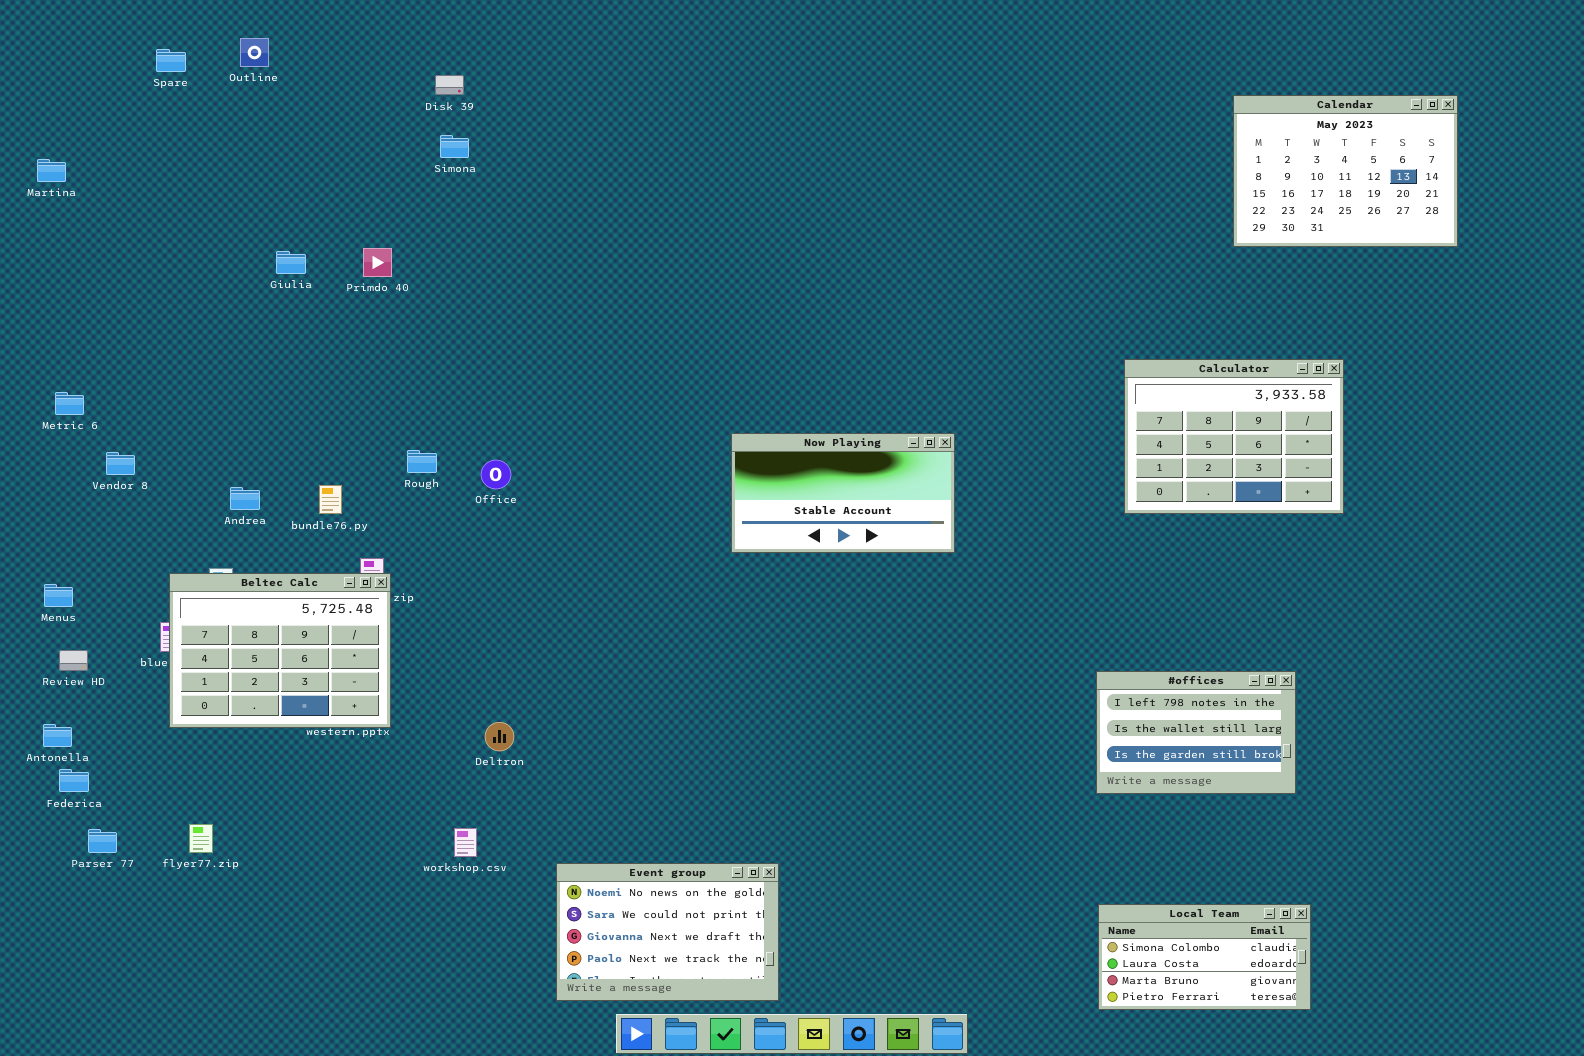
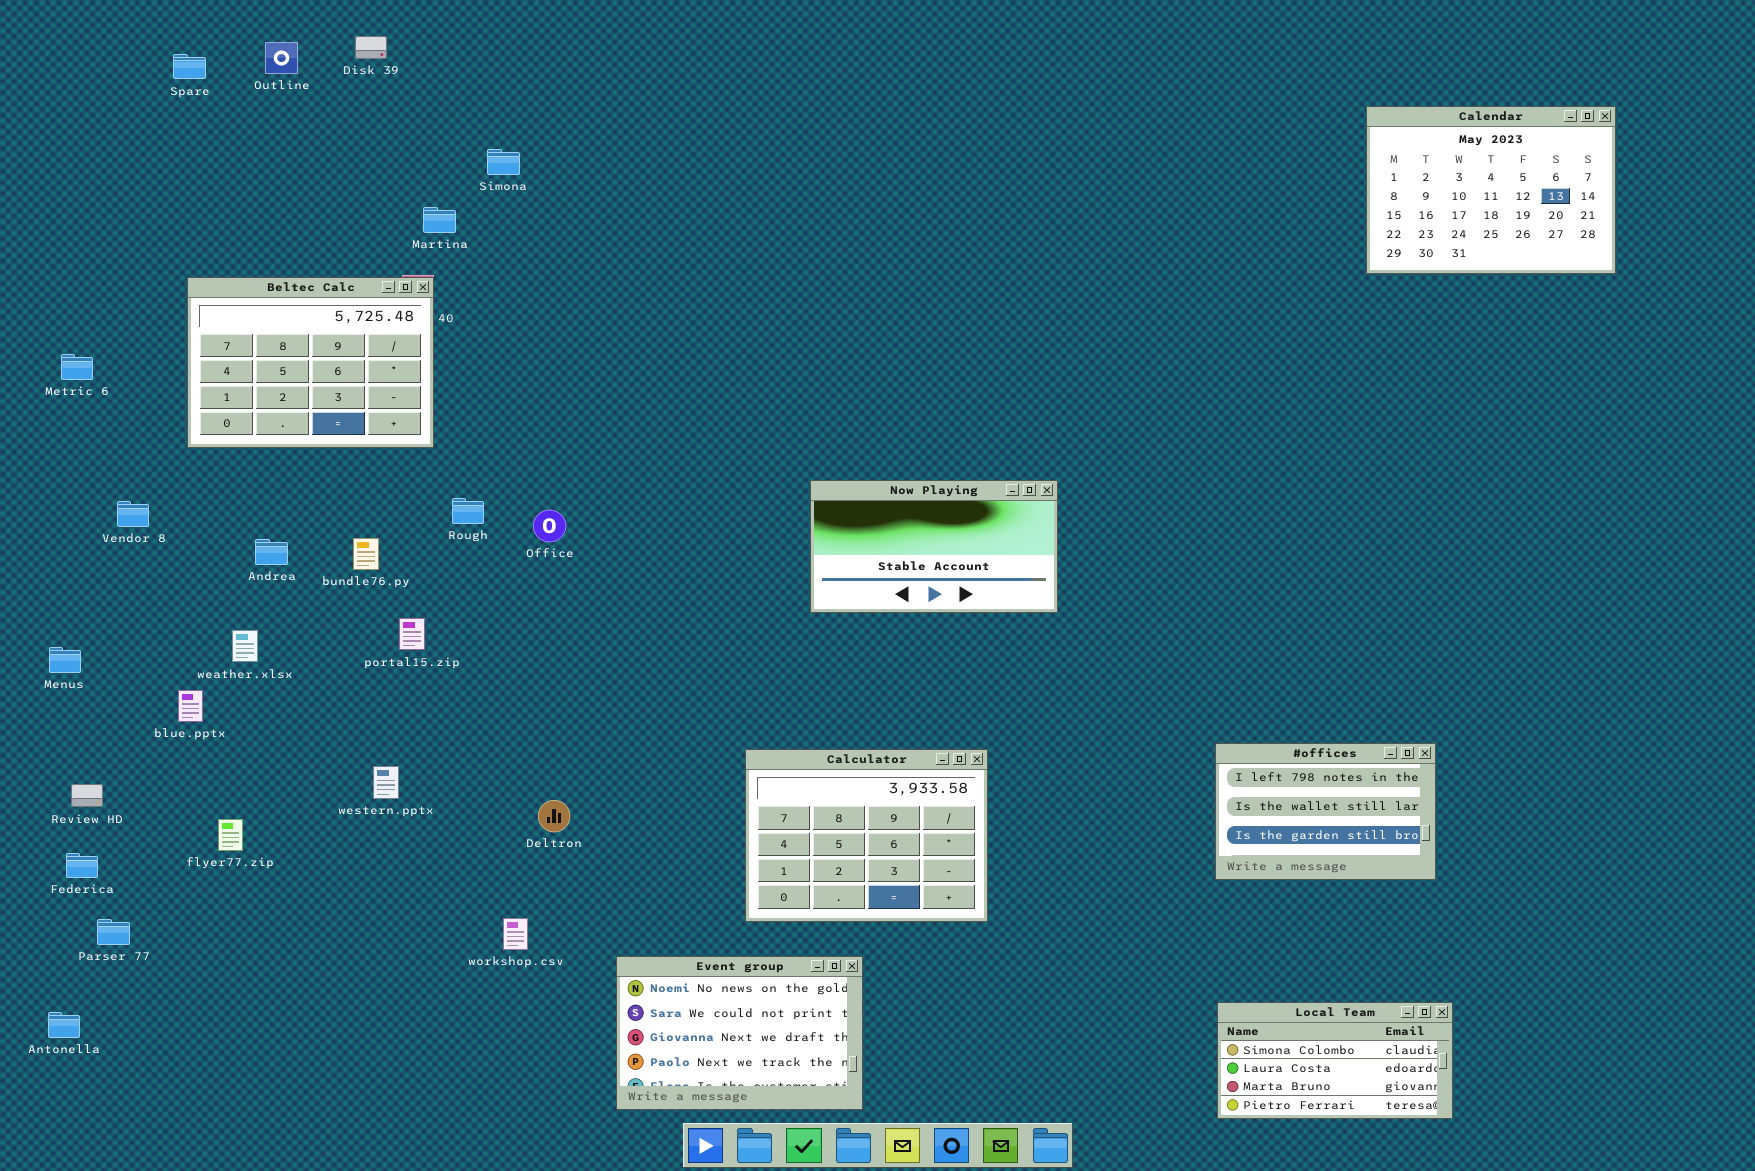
Disk 39: [435,75,464,95] -> [355,36,387,59], moved
Martina: [37,159,66,182] -> [423,207,456,233], moved
Calculator: [1124,359,1344,514] -> [745,749,988,922], moved
Metric 6: [55,392,84,415] -> [61,354,93,380], moved
Beltec Calc: [169,573,391,728] -> [187,277,434,448], moved
Review HD: [59,650,88,671] -> [71,784,103,807], moved
Antonella: [43,724,72,747] -> [48,1012,80,1038], moved
flyer77.zip: [189,824,213,853] -> [218,819,243,851], moved

